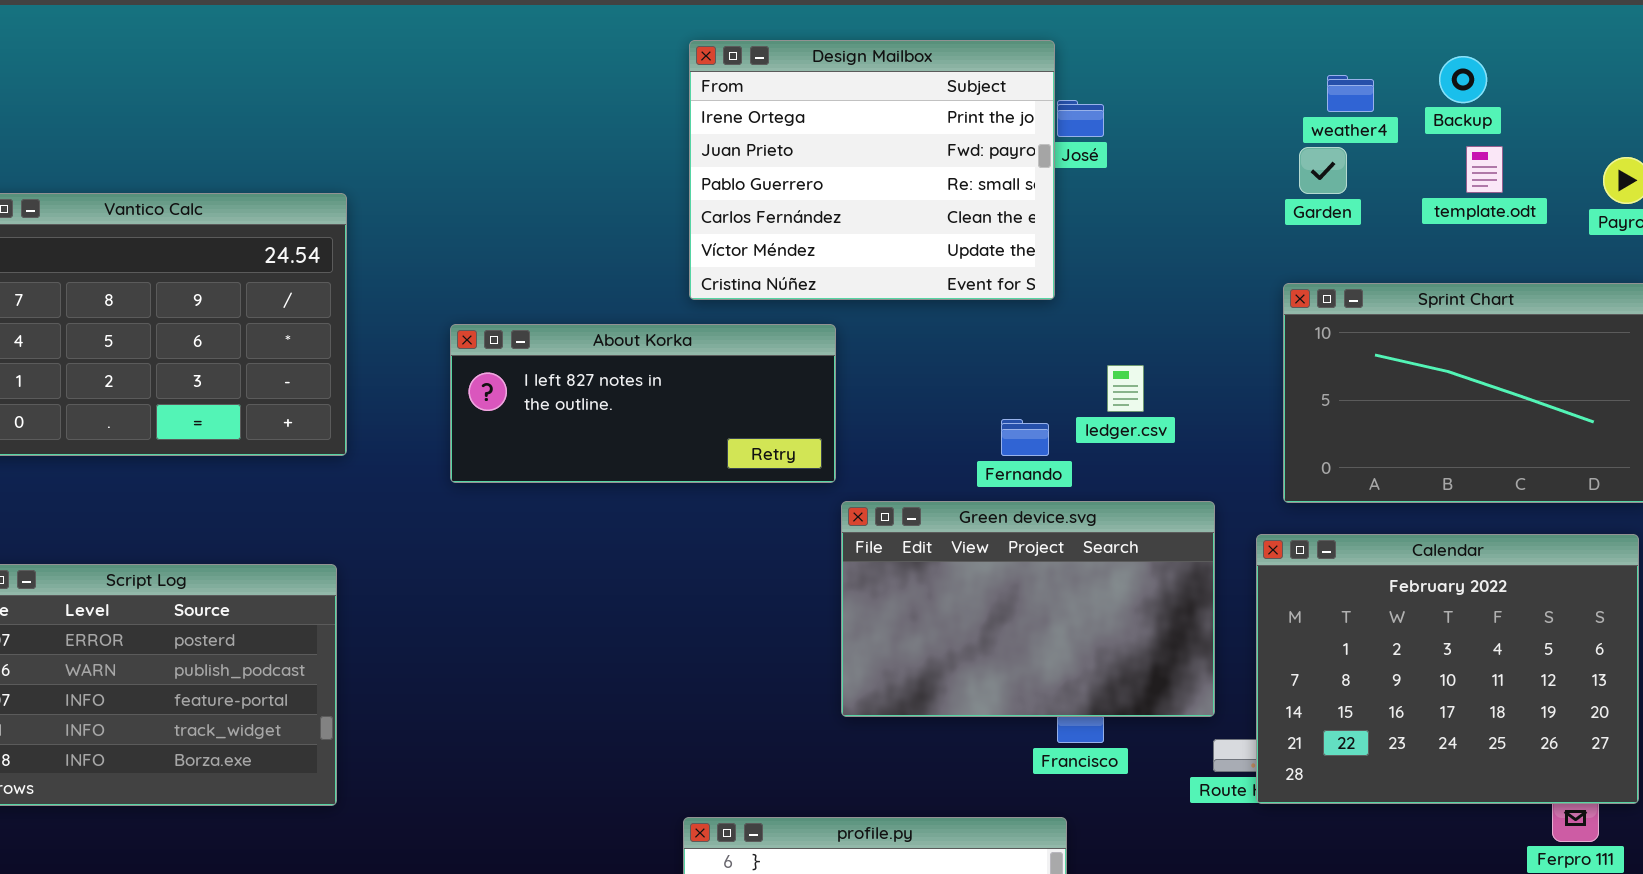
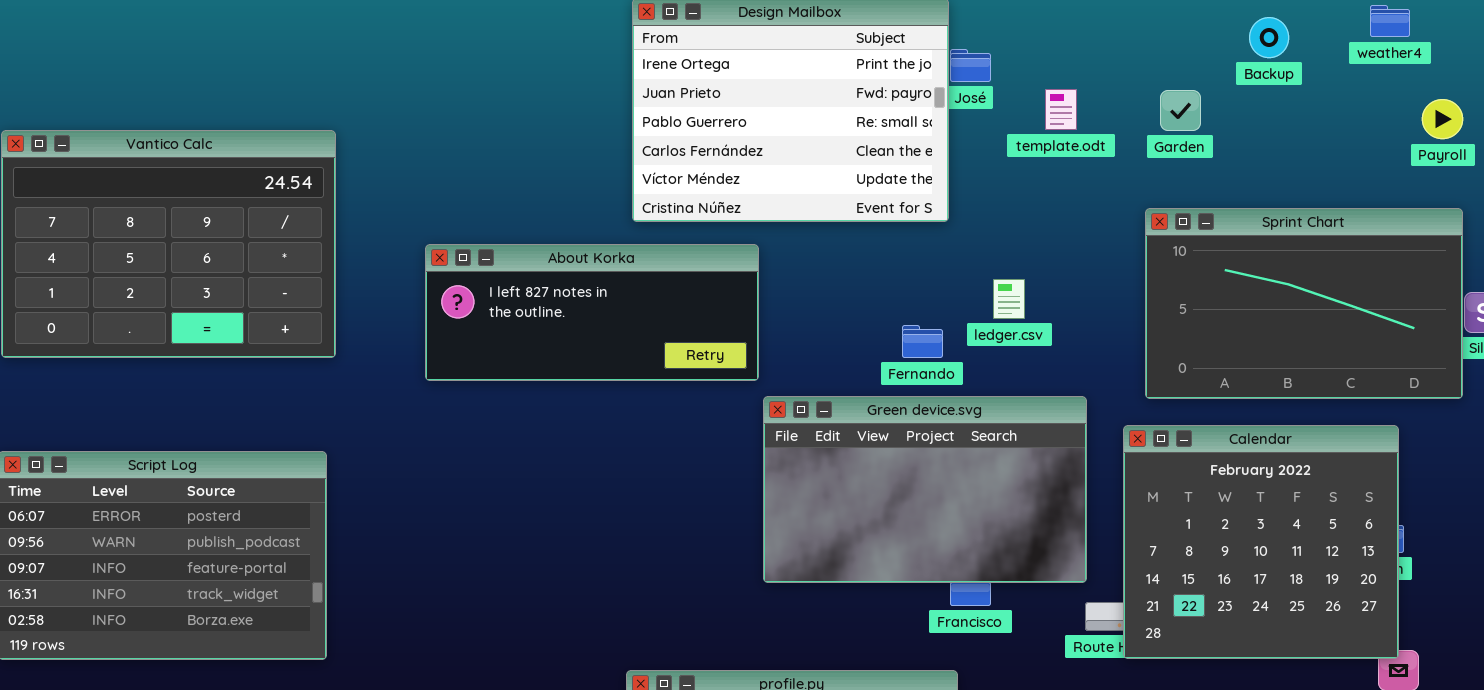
Backup: [1439,56,1487,103] -> [1249,17,1289,58], moved
weather4: [1327,75,1374,112] -> [1370,5,1410,37], moved
template.odt: [1466,146,1503,193] -> [1045,89,1077,130], moved
Calendar: [1256,534,1639,804] -> [1123,425,1399,659], resized

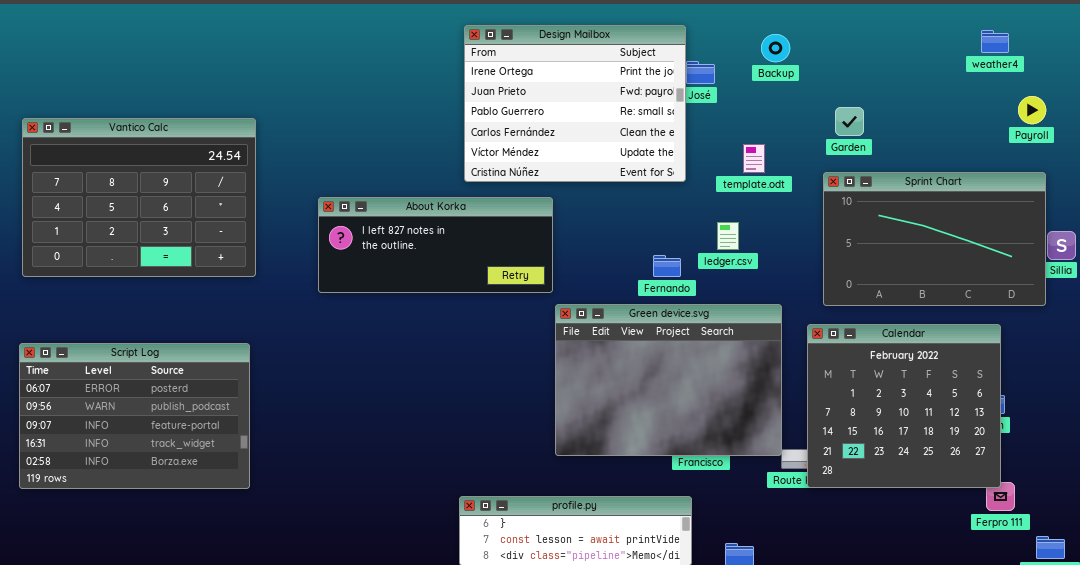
Backup: [1249,17,1289,58] -> [761,34,790,62], moved
template.odt: [1045,89,1077,130] -> [743,144,765,173], moved
Garden: [1160,90,1201,131] -> [835,107,864,136], moved
Green device.svg: [763,396,1087,583] -> [555,304,782,456], resized

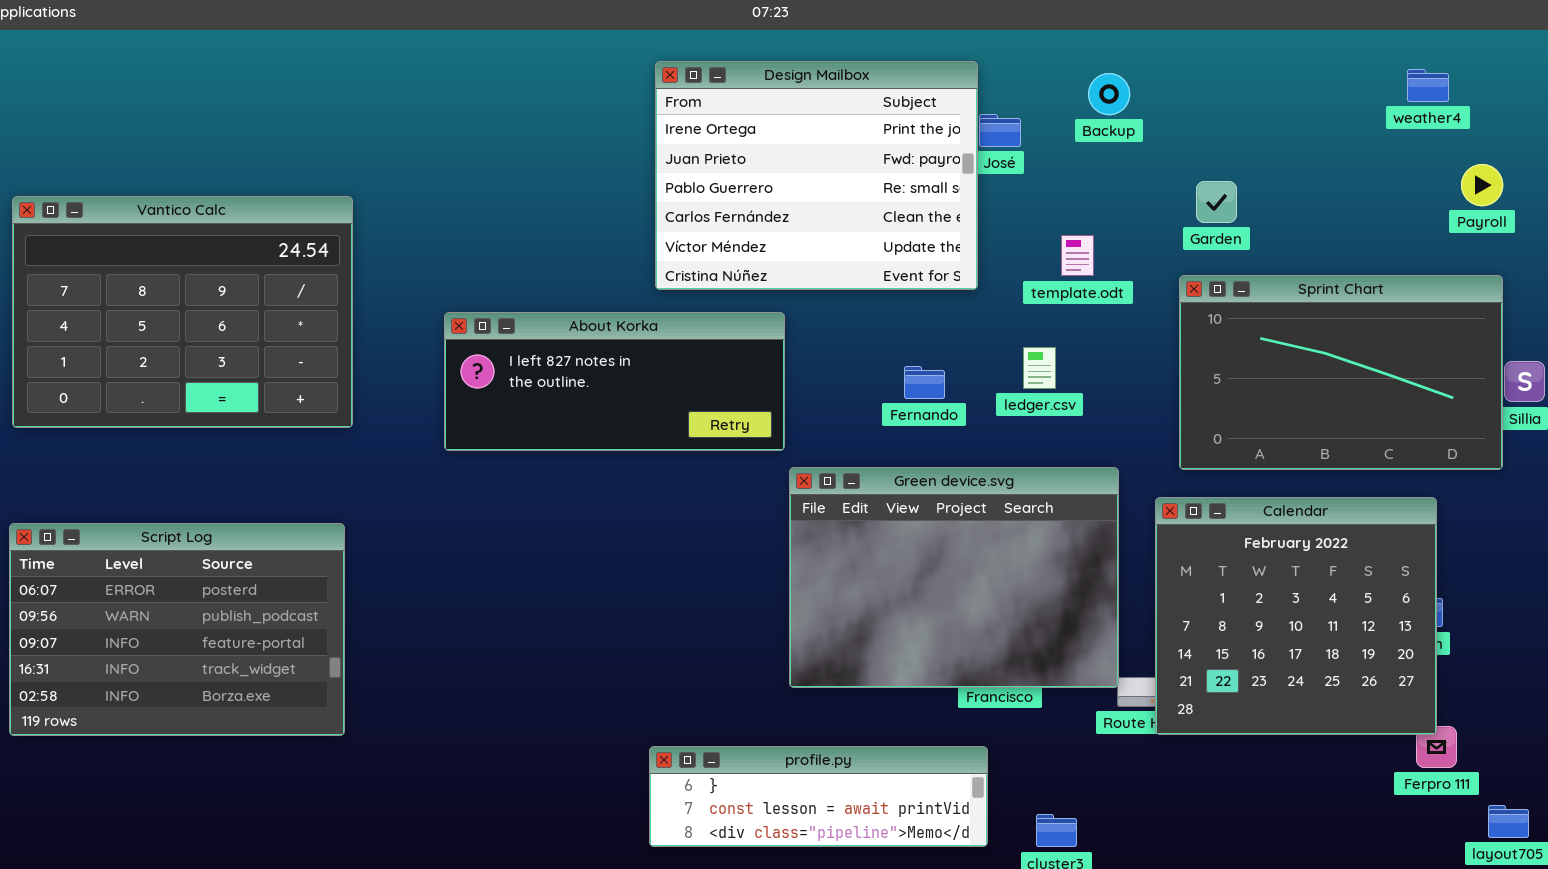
Fernando: [653,255,681,277] -> [904,366,945,399], moved

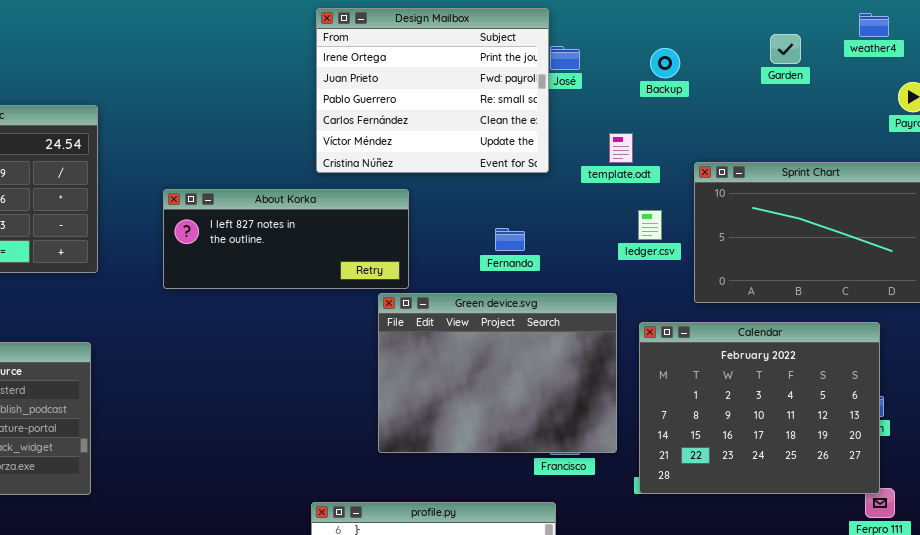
Backup: [1088,73,1130,115] -> [650,48,680,78], moved
Garden: [1196,181,1237,223] -> [770,34,801,64], moved
ledger.csv: [1023,347,1056,389] -> [638,210,662,240], moved
Green device.svg: [789,467,1119,688] -> [378,293,617,453], moved
Calendar: [1155,497,1437,735] -> [639,322,880,494], resized

